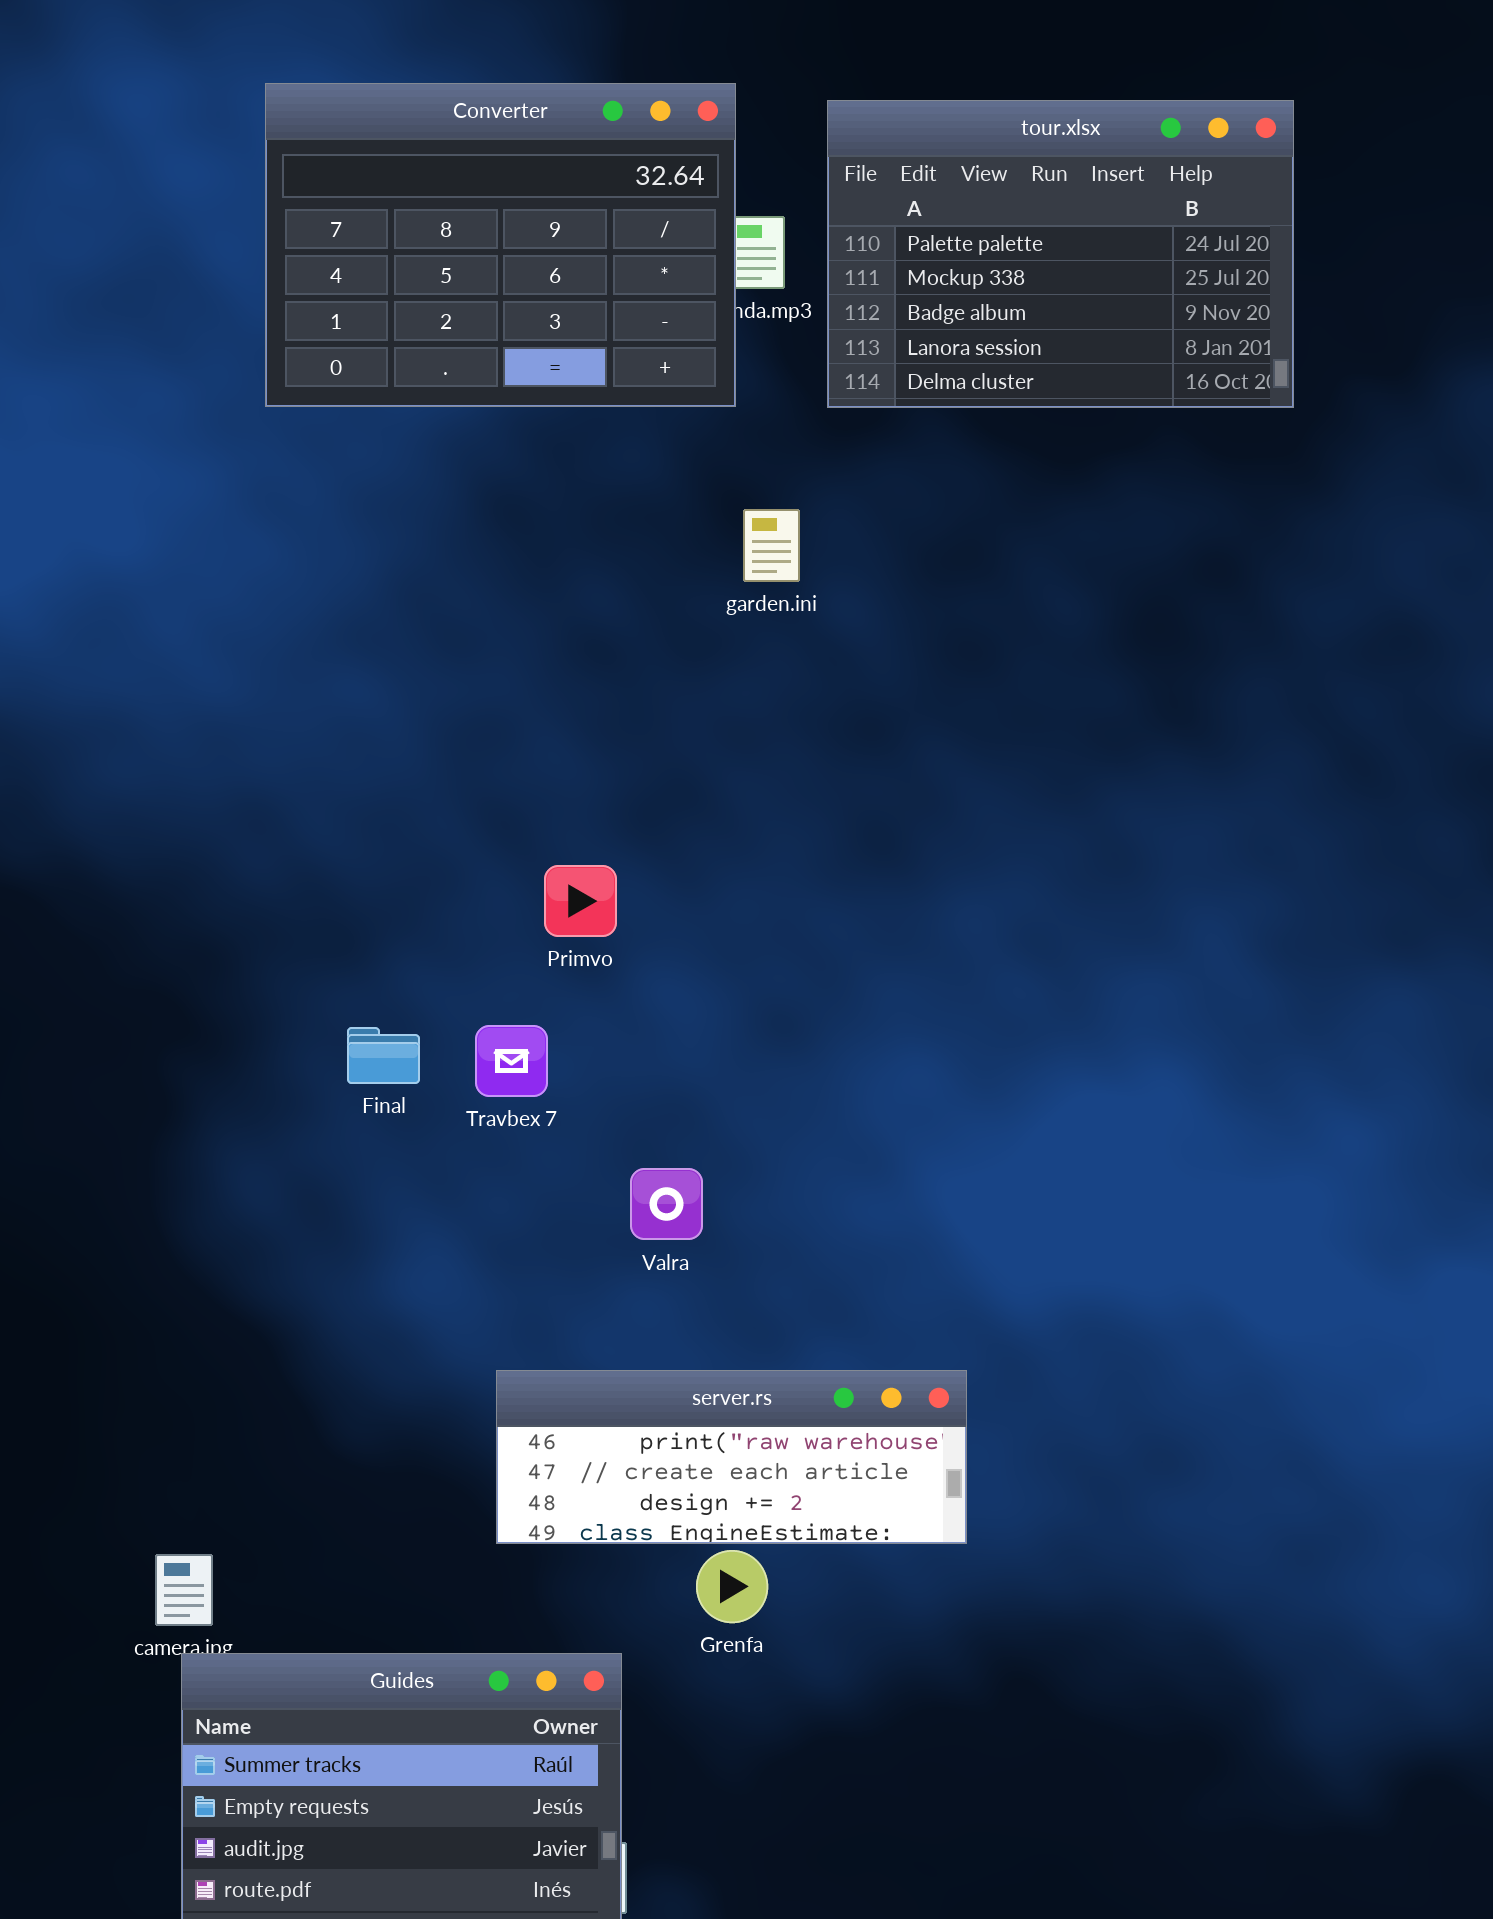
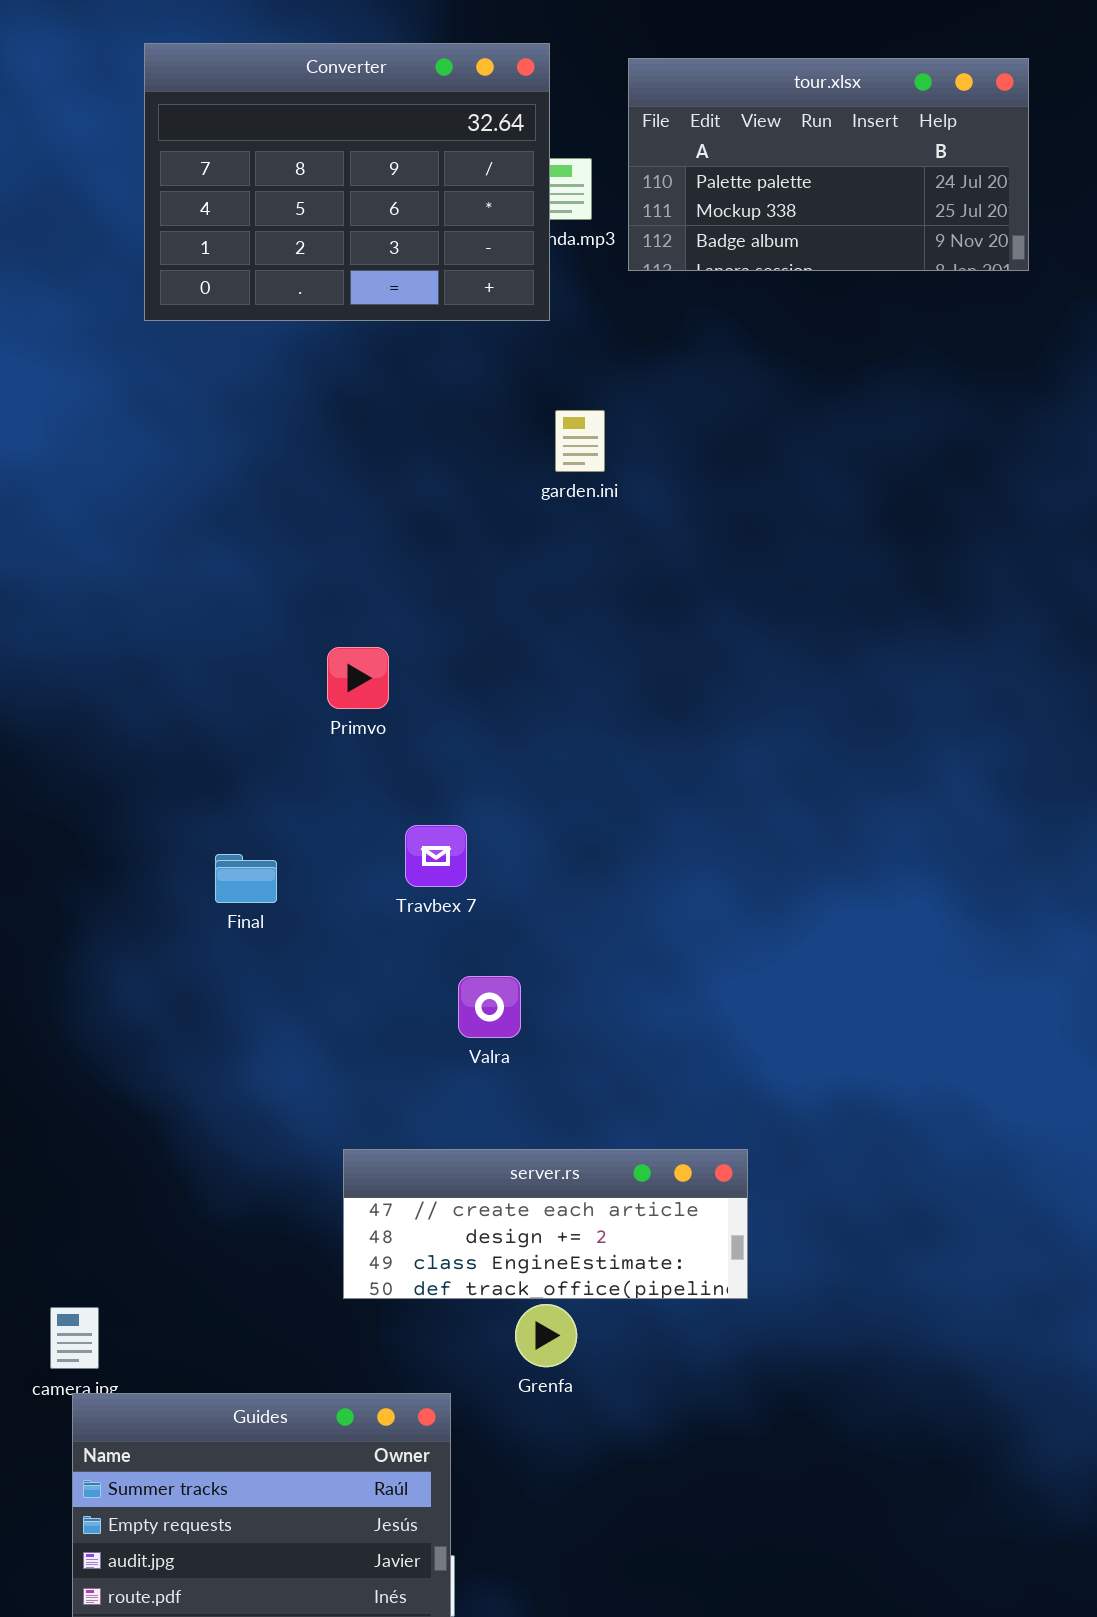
tour.xlsx: [827,100,1294,408] -> [628,58,1029,271], resized
Primvo: [544,865,617,937] -> [327,647,389,709], moved
Travbex 7: [475,1025,548,1097] -> [405,825,467,887], moved
server.rs: [496,1370,967,1544] -> [343,1149,748,1299], scrolled down 1 row

